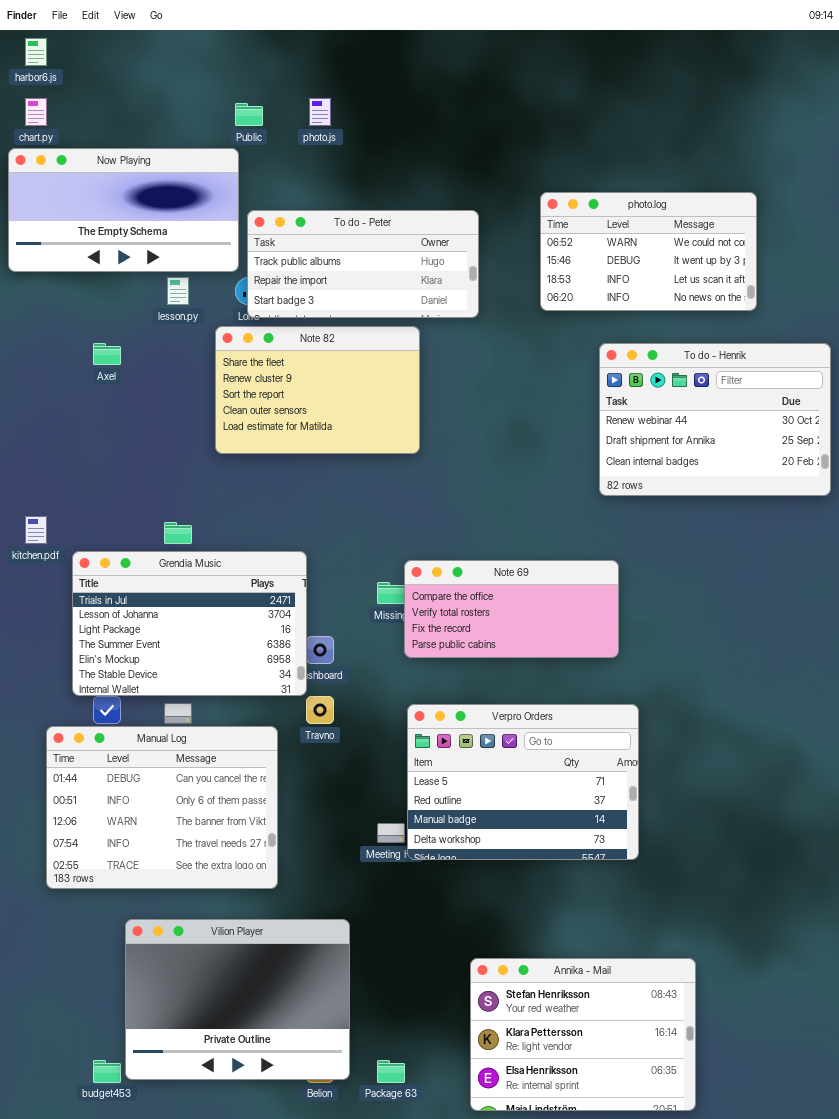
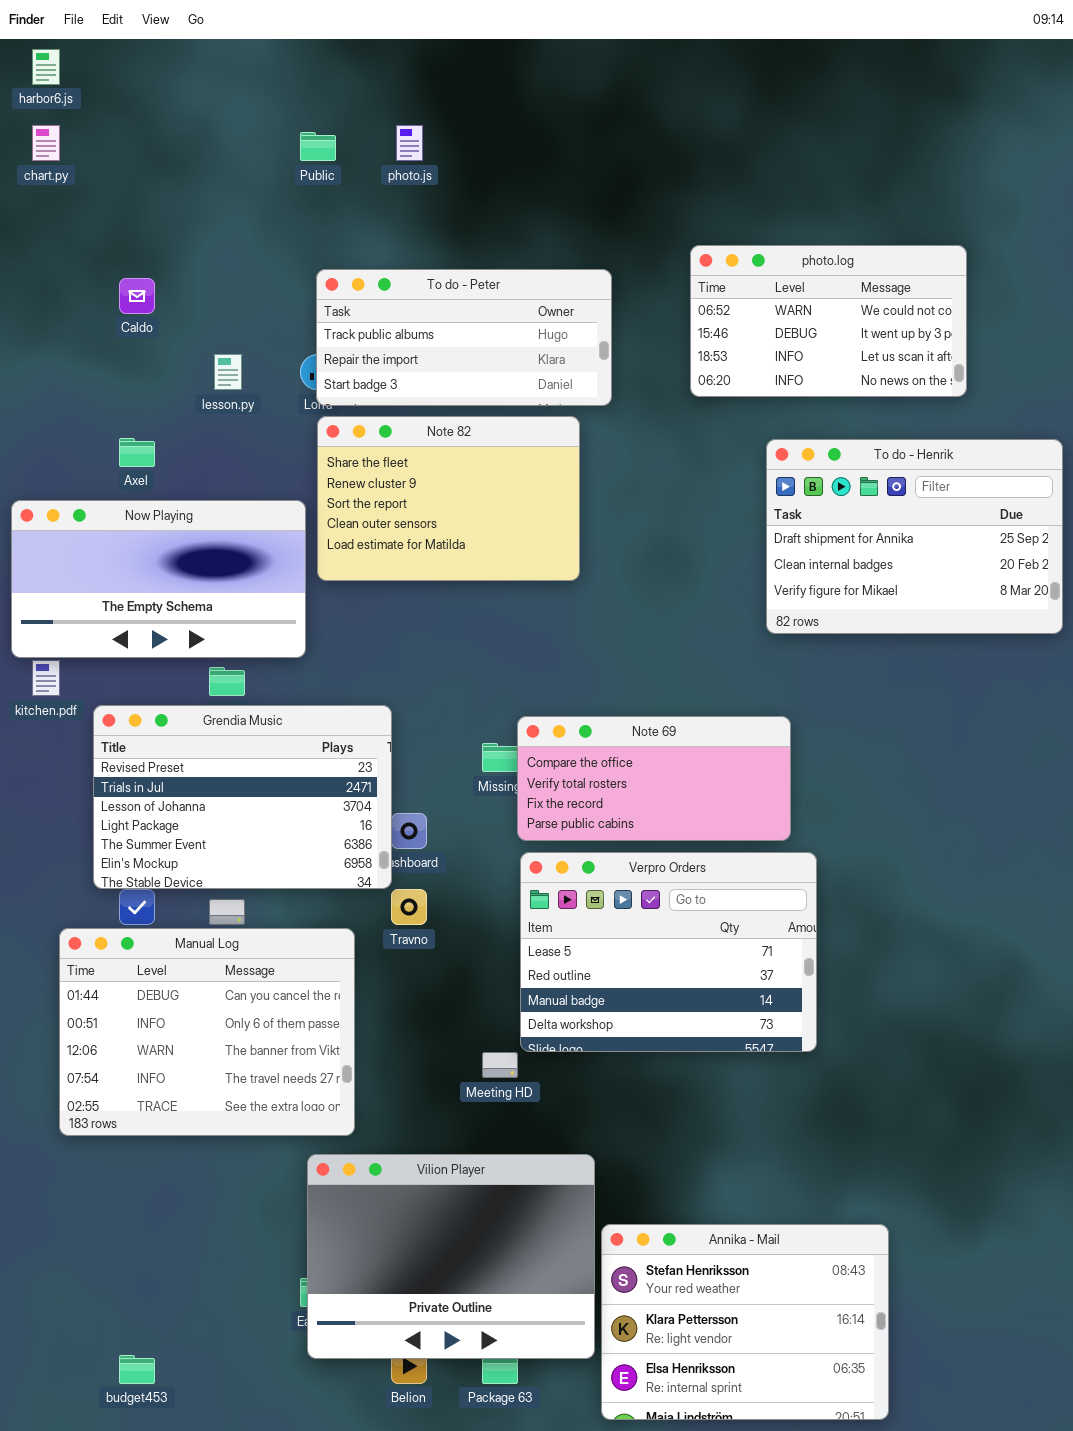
Now Playing: [8,148,239,272] -> [11,500,306,658], moved
Note 82: [215,326,420,454] -> [317,416,580,581], moved
To do - Henrik: [599,343,831,496] -> [766,439,1063,634], scrolled down 1 row
Grendia Music: [72,551,307,696] -> [93,705,392,889], scrolled up 1 row
Verpro Orders: [407,704,639,860] -> [520,852,817,1052], moved
Vilion Player: [125,919,350,1080] -> [307,1154,595,1359], moved

